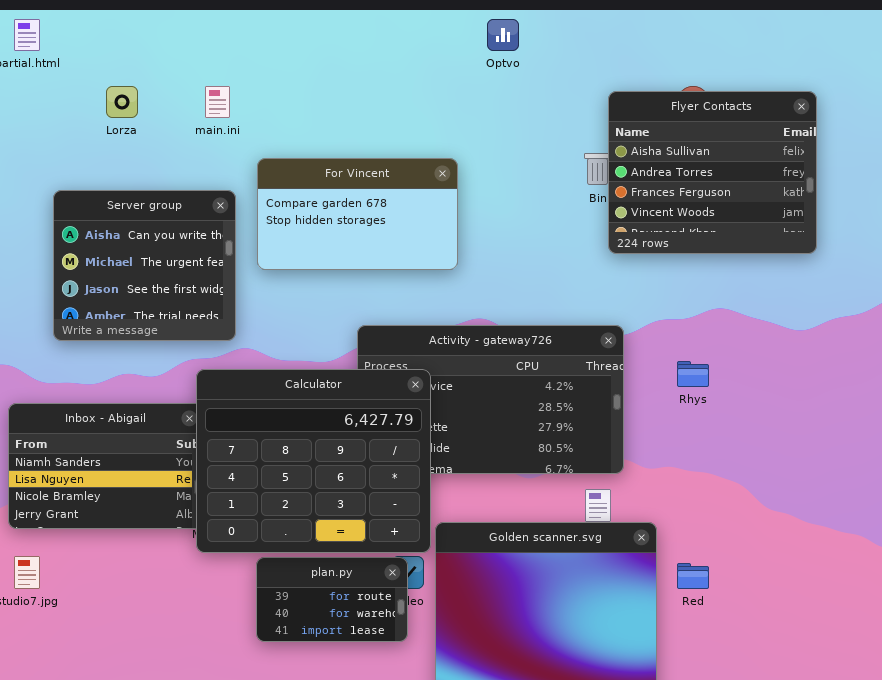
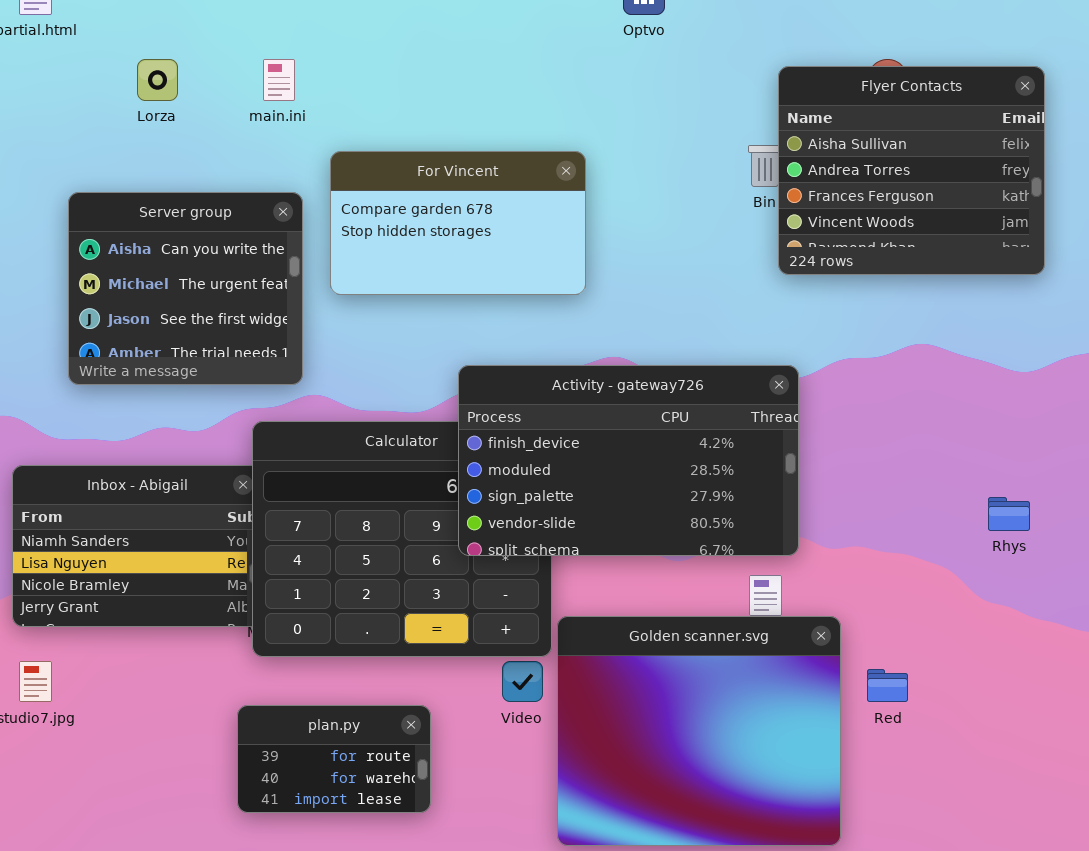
Activity - gateway726: [357,325,624,474] -> [458,365,799,556], raised
Rhys: [677,361,709,387] -> [988,497,1030,531], moved
plan.py: [256,557,408,642] -> [237,705,431,813], moved

